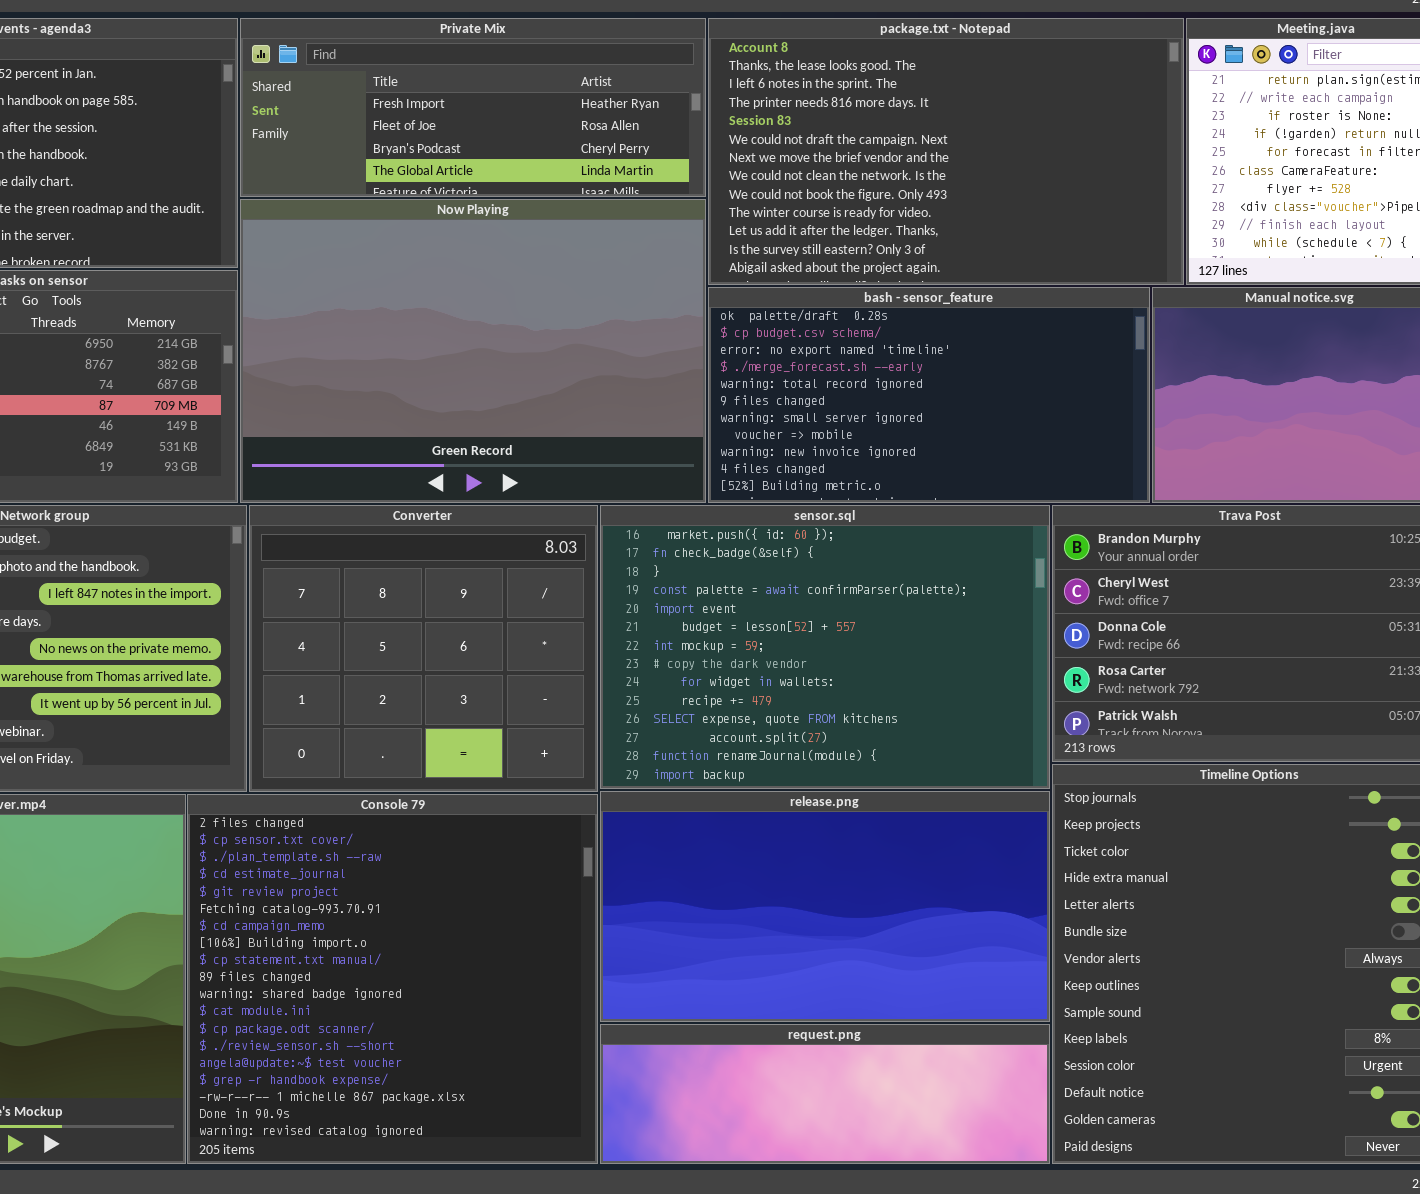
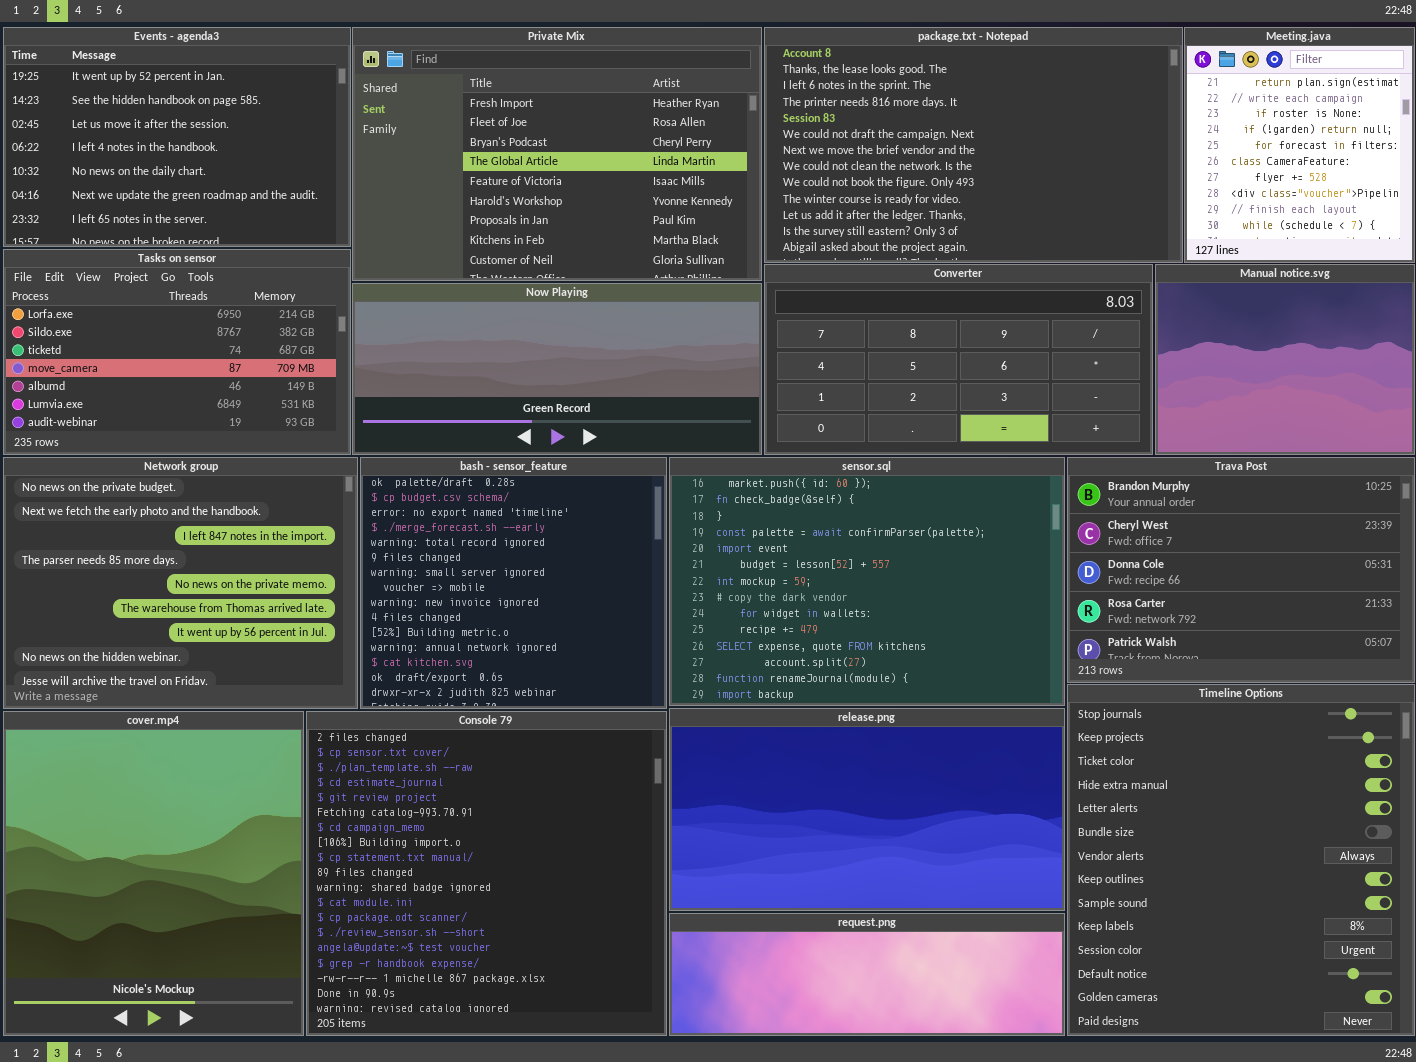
Private Mix: [240,18,706,197] -> [352,27,762,281], resized
Now Playing: [240,199,706,503] -> [352,283,762,455], resized
bash - sensor_feature: [708,287,1150,503] -> [360,457,667,709], moved, resized
Converter: [249,505,598,792] -> [764,264,1153,455], moved, resized

